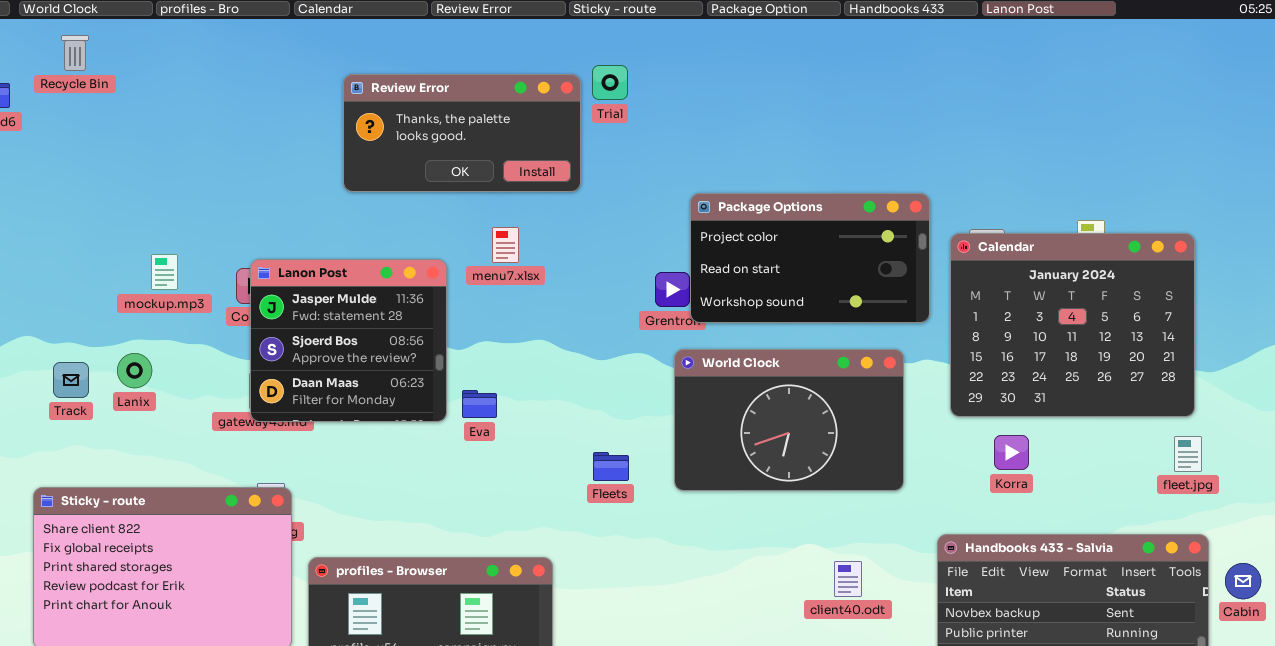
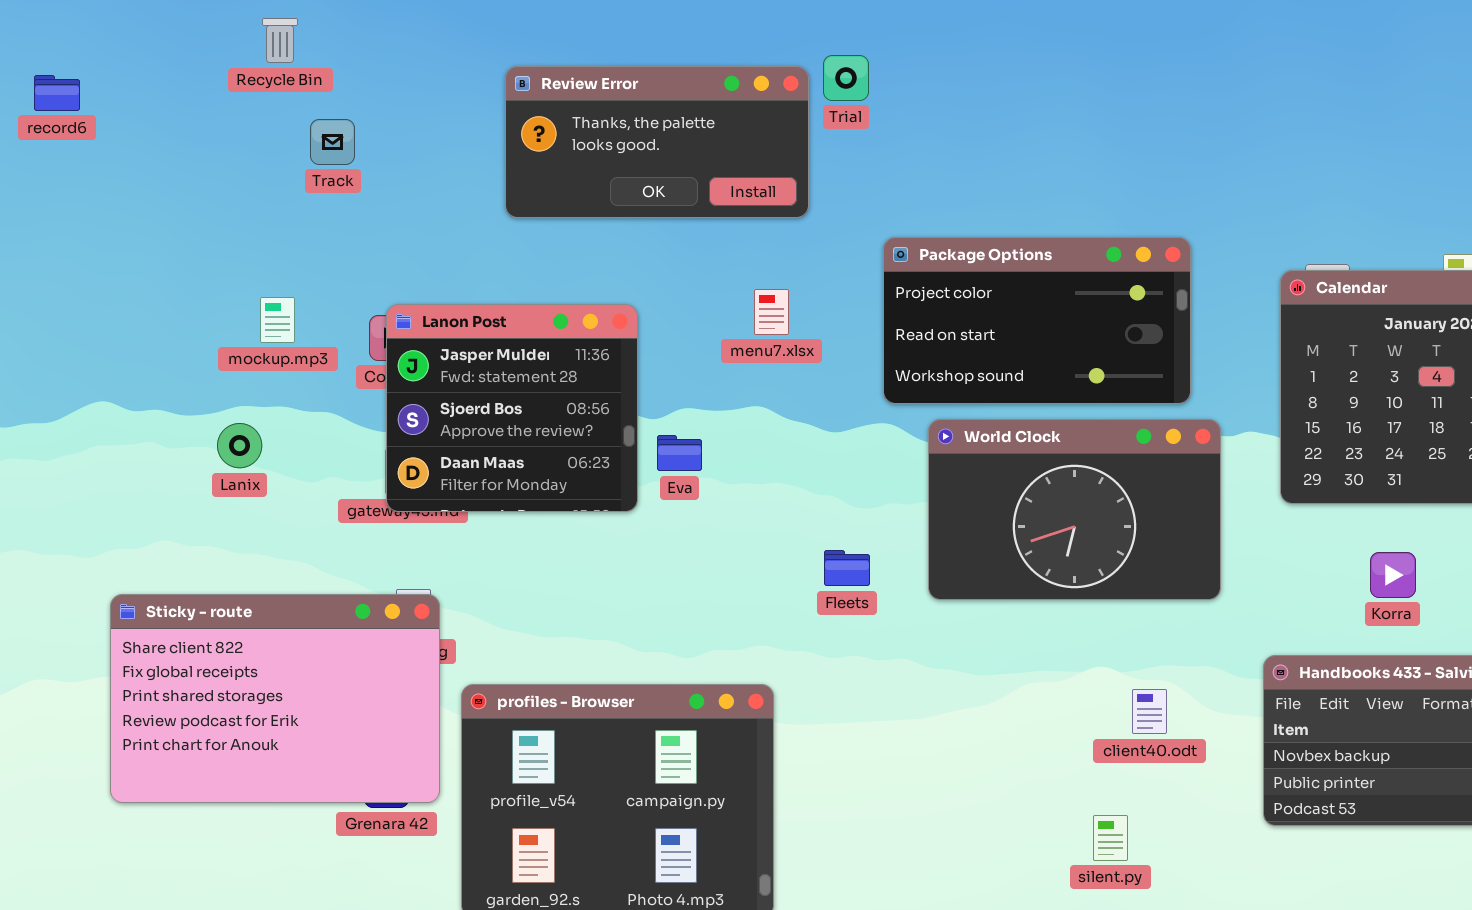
Recycle Bin: [61,35,89,71] -> [262,18,298,63], moved
Package Options: [690,193,930,323] -> [883,237,1191,404], moved
menu7.xlsx: [492,227,519,263] -> [754,289,789,335], moved
Track: [53,362,89,398] -> [310,119,355,165], moved
Eva: [462,390,497,418] -> [657,435,702,471], moved
Korra: [994,435,1029,470] -> [1370,552,1416,598], moved

